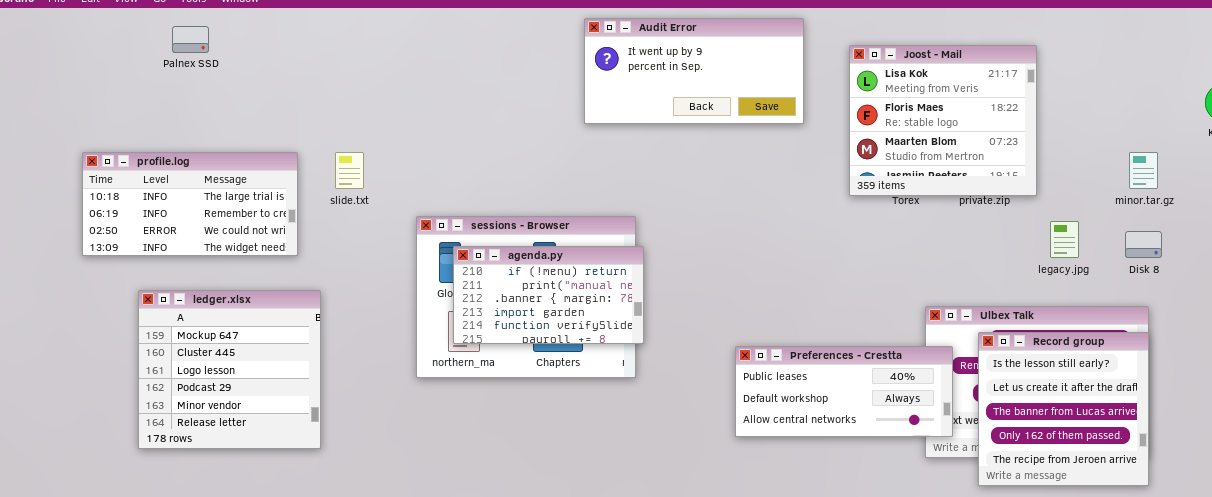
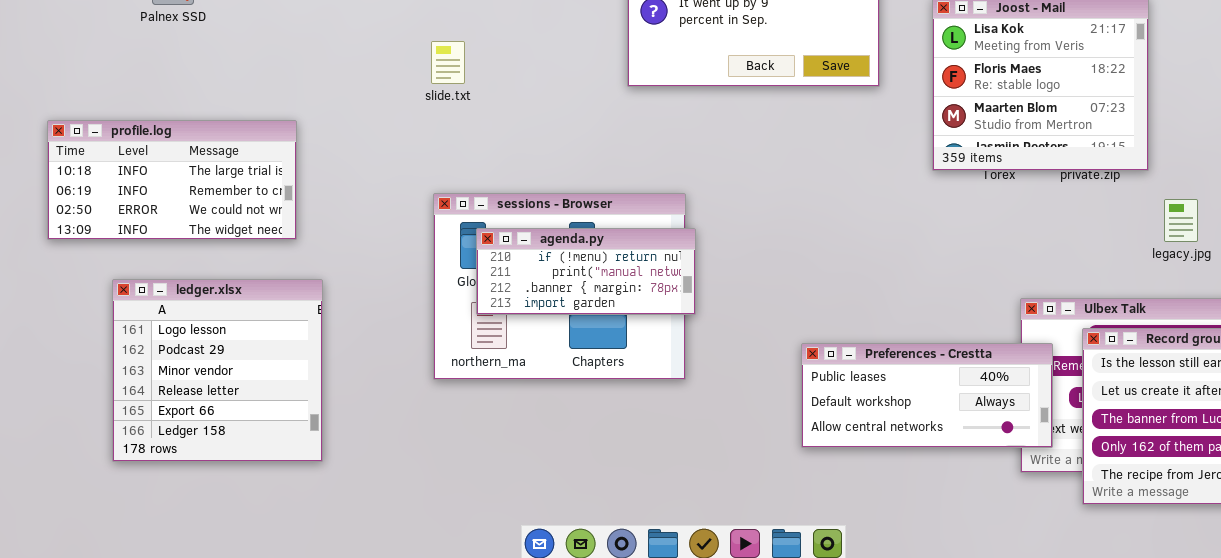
slide.txt: [335,152,364,189] -> [431,41,465,84], moved
agenda.py: [453,246,644,344] -> [476,228,696,315], resized
ledger.xlsx: [138,290,321,449] -> [112,279,323,462], scrolled down 2 rows

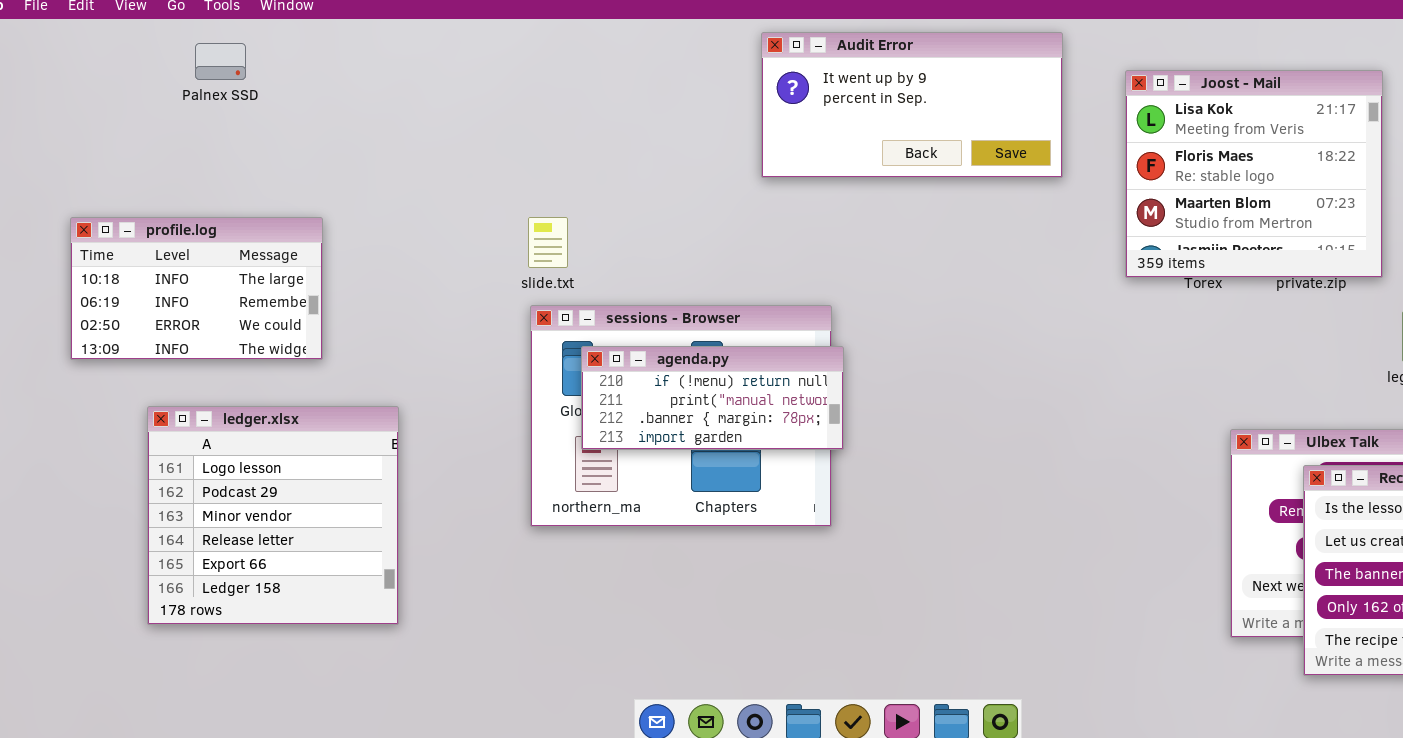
slide.txt: [431,41,465,84] -> [528,217,568,268], moved
profile.log: [47,120,297,240] -> [70,217,323,360], resized
Preferences - Crestta: [801,343,1053,448] -> none, closed

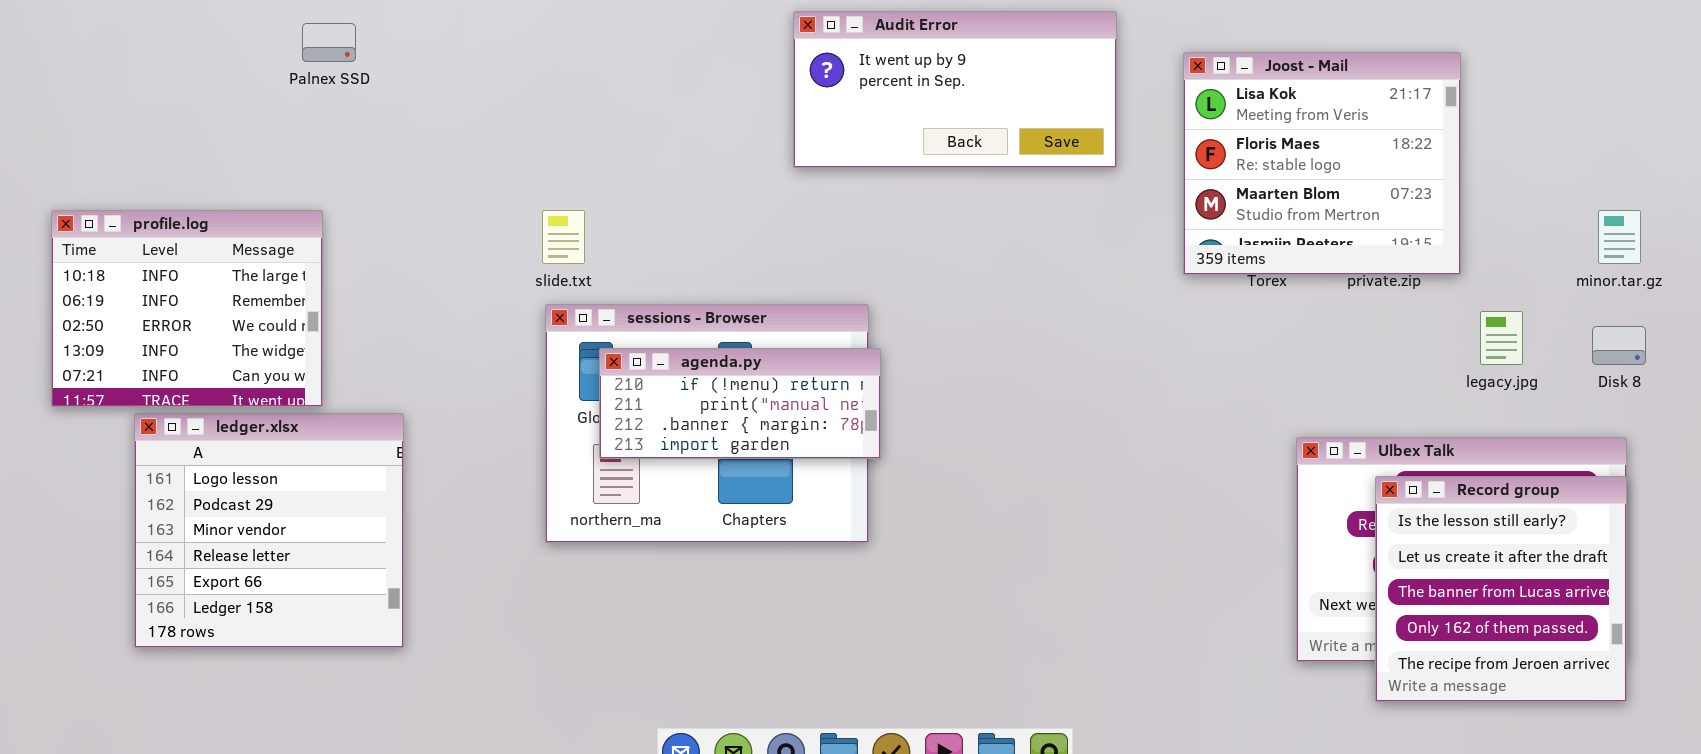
Palnex SSD: [195,43,246,80] -> [302,23,356,62], moved
profile.log: [70,217,323,360] -> [51,210,323,407], resized

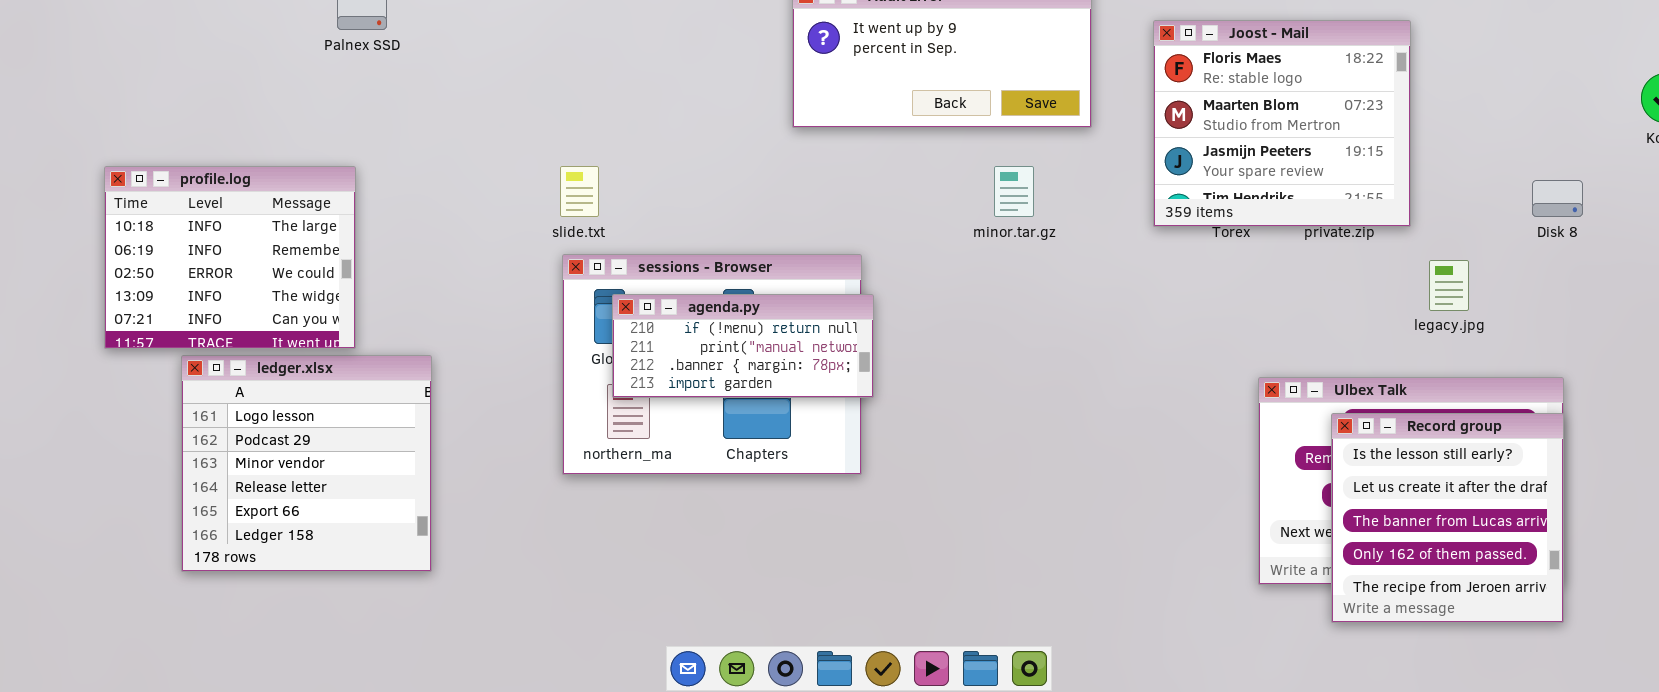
Joost - Mail: [1183,52,1461,275] -> [1153,20,1411,227], scrolled down 1 row
minor.tar.gz: [1598,210,1641,264] -> [994,166,1034,217], moved
Disk 8: [1592,326,1646,365] -> [1532,180,1583,217], moved

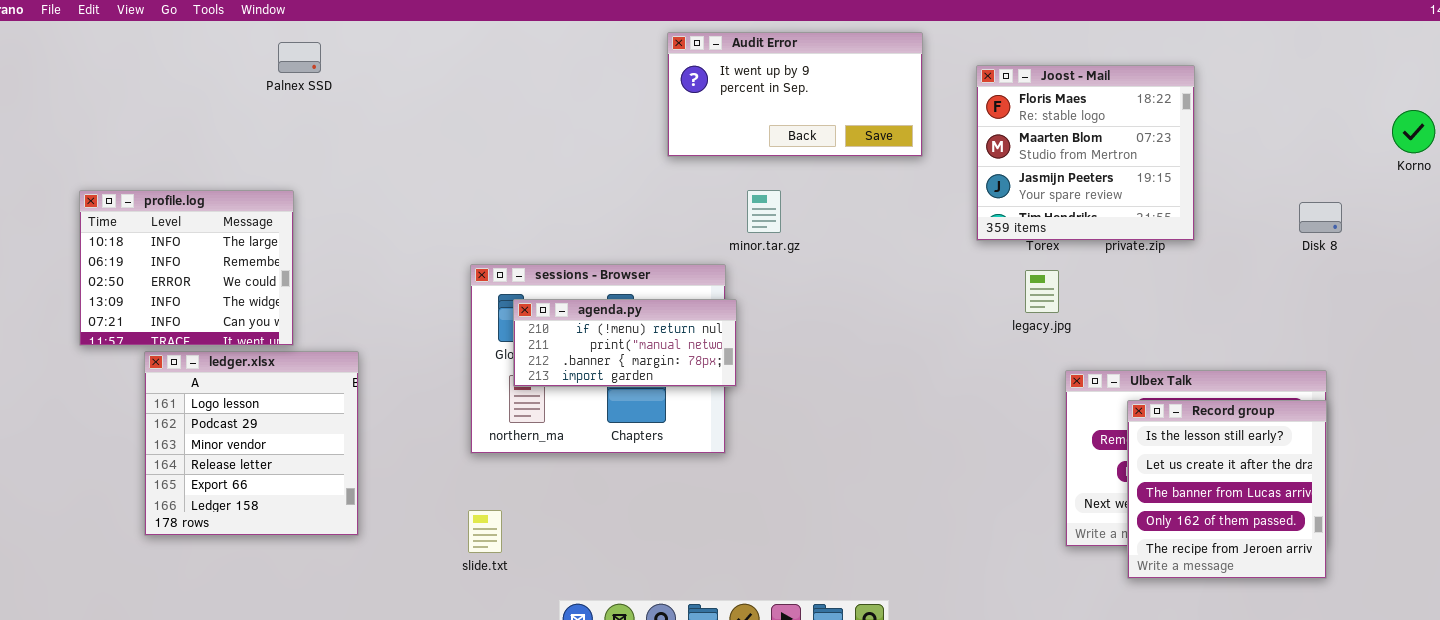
slide.txt: [560,166,599,217] -> [468,510,502,553], moved
minor.tar.gz: [994,166,1034,217] -> [747,190,781,233], moved
legacy.jpg: [1429,260,1469,311] -> [1025,270,1059,313], moved

